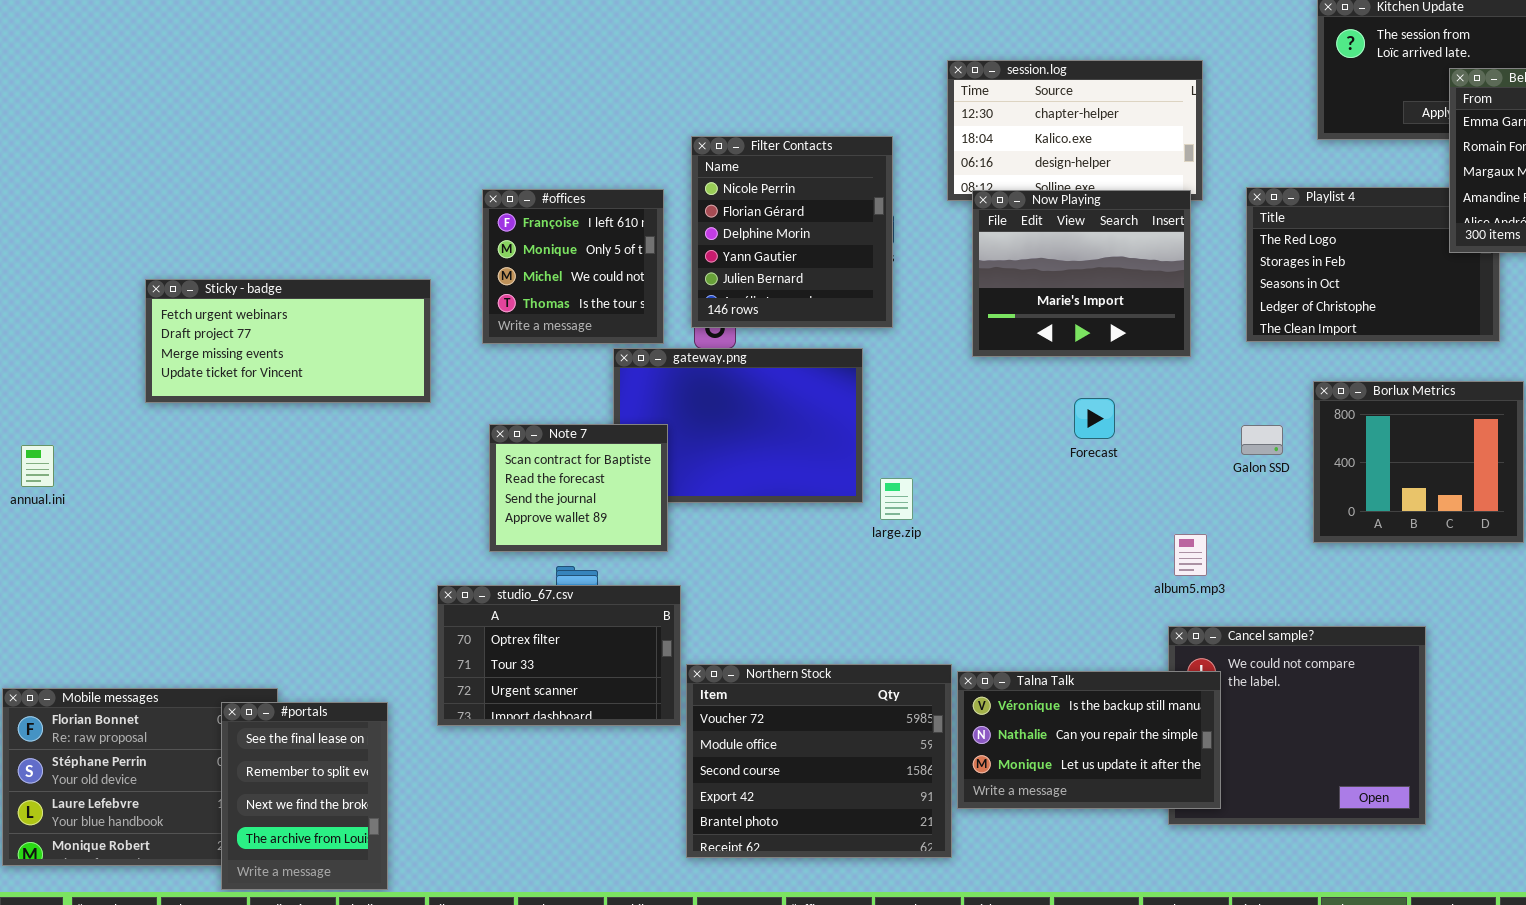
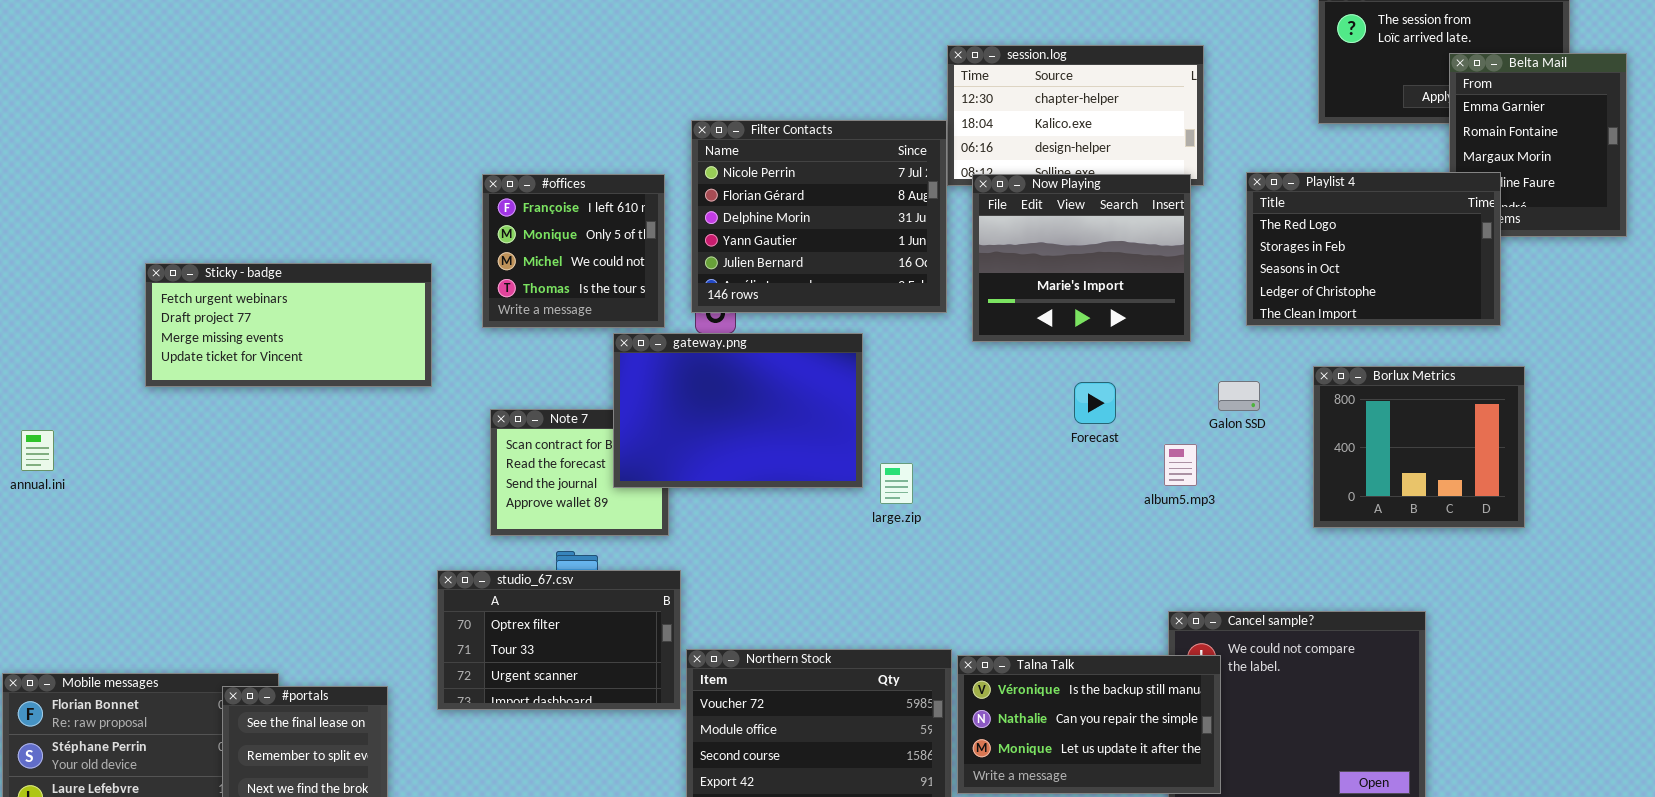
Filter Contacts: [691,136,893,328] -> [691,120,947,313], resized
Playlist 4: [1246,187,1500,342] -> [1246,172,1501,326], raised
gateway.png: [613,348,863,503] -> [613,333,863,488], raised
Galon SSD: [1241,425,1283,455] -> [1218,381,1260,411], moved
album5.mp3: [1174,534,1207,576] -> [1164,444,1197,486], moved

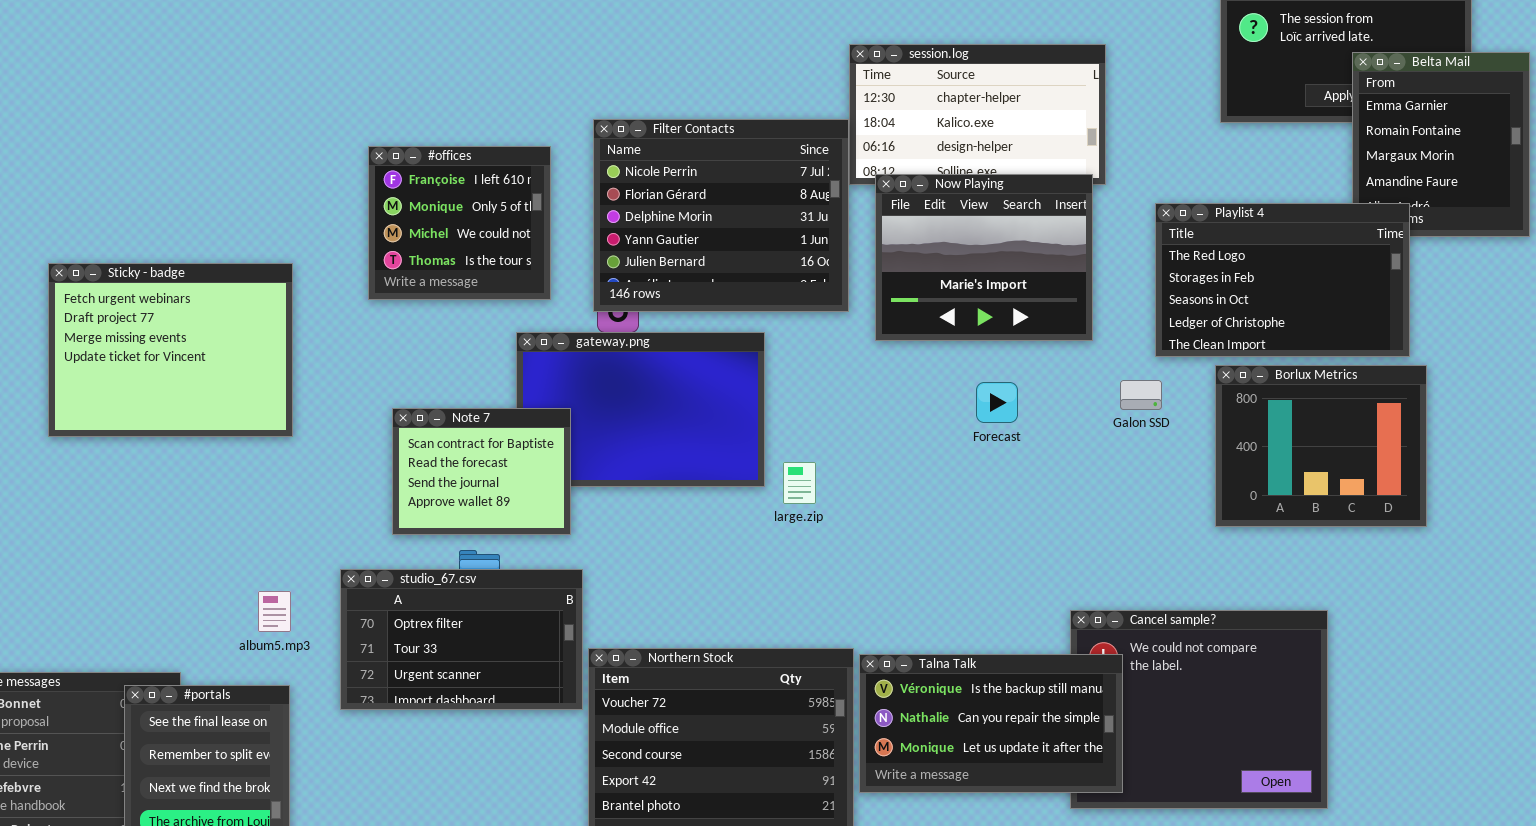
Playlist 4: [1246,172,1501,326] -> [1155,203,1410,357], moved
#offices: [482,174,665,328] -> [368,146,551,300], moved
Sticky - badge: [145,263,432,387] -> [48,263,293,437], resized
Note 7: [490,409,669,536] -> [392,408,571,535], raised
album5.mp3: [1164,444,1197,486] -> [258,591,291,632], moved

